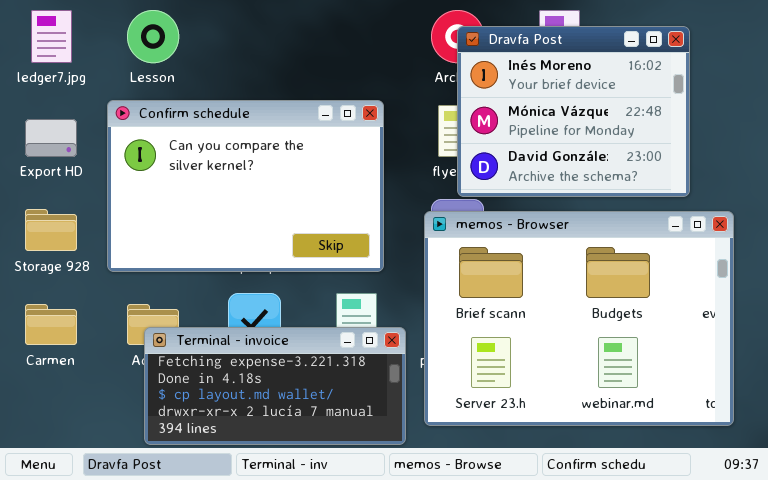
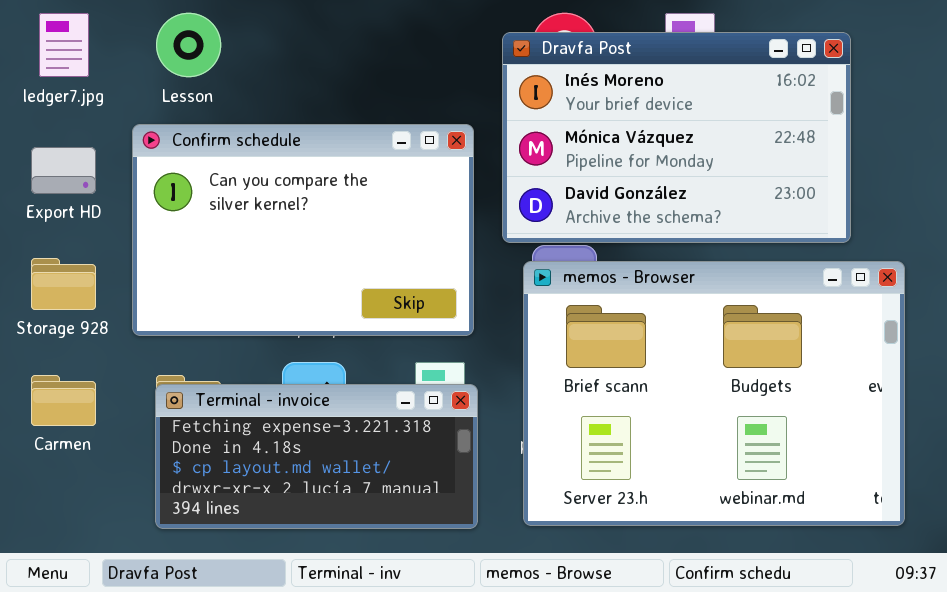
Dravfa Post: [457,26,690,197] -> [502,32,851,243], resized
Terminal - invoice: [144,327,406,445] -> [155,384,478,529], moved

